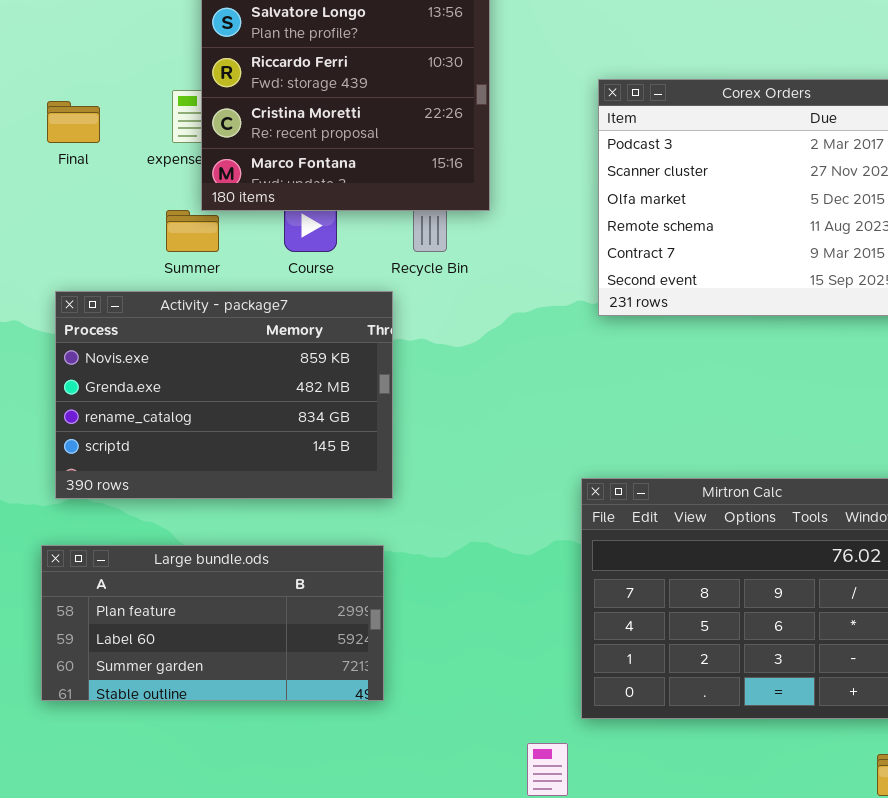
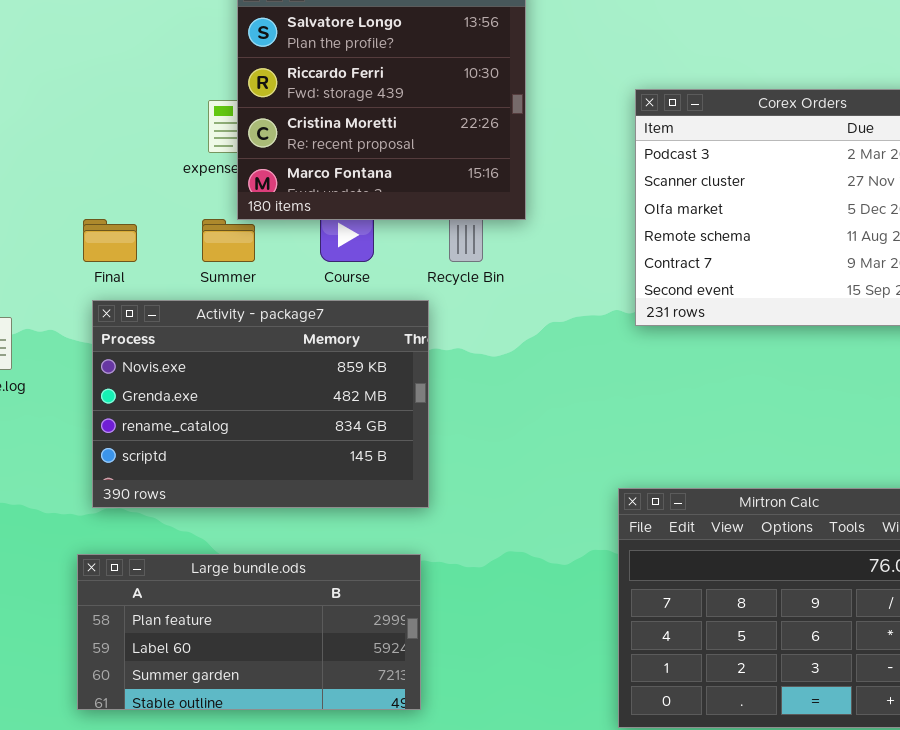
Final: [47,101,100,143] -> [83,219,137,262], moved

